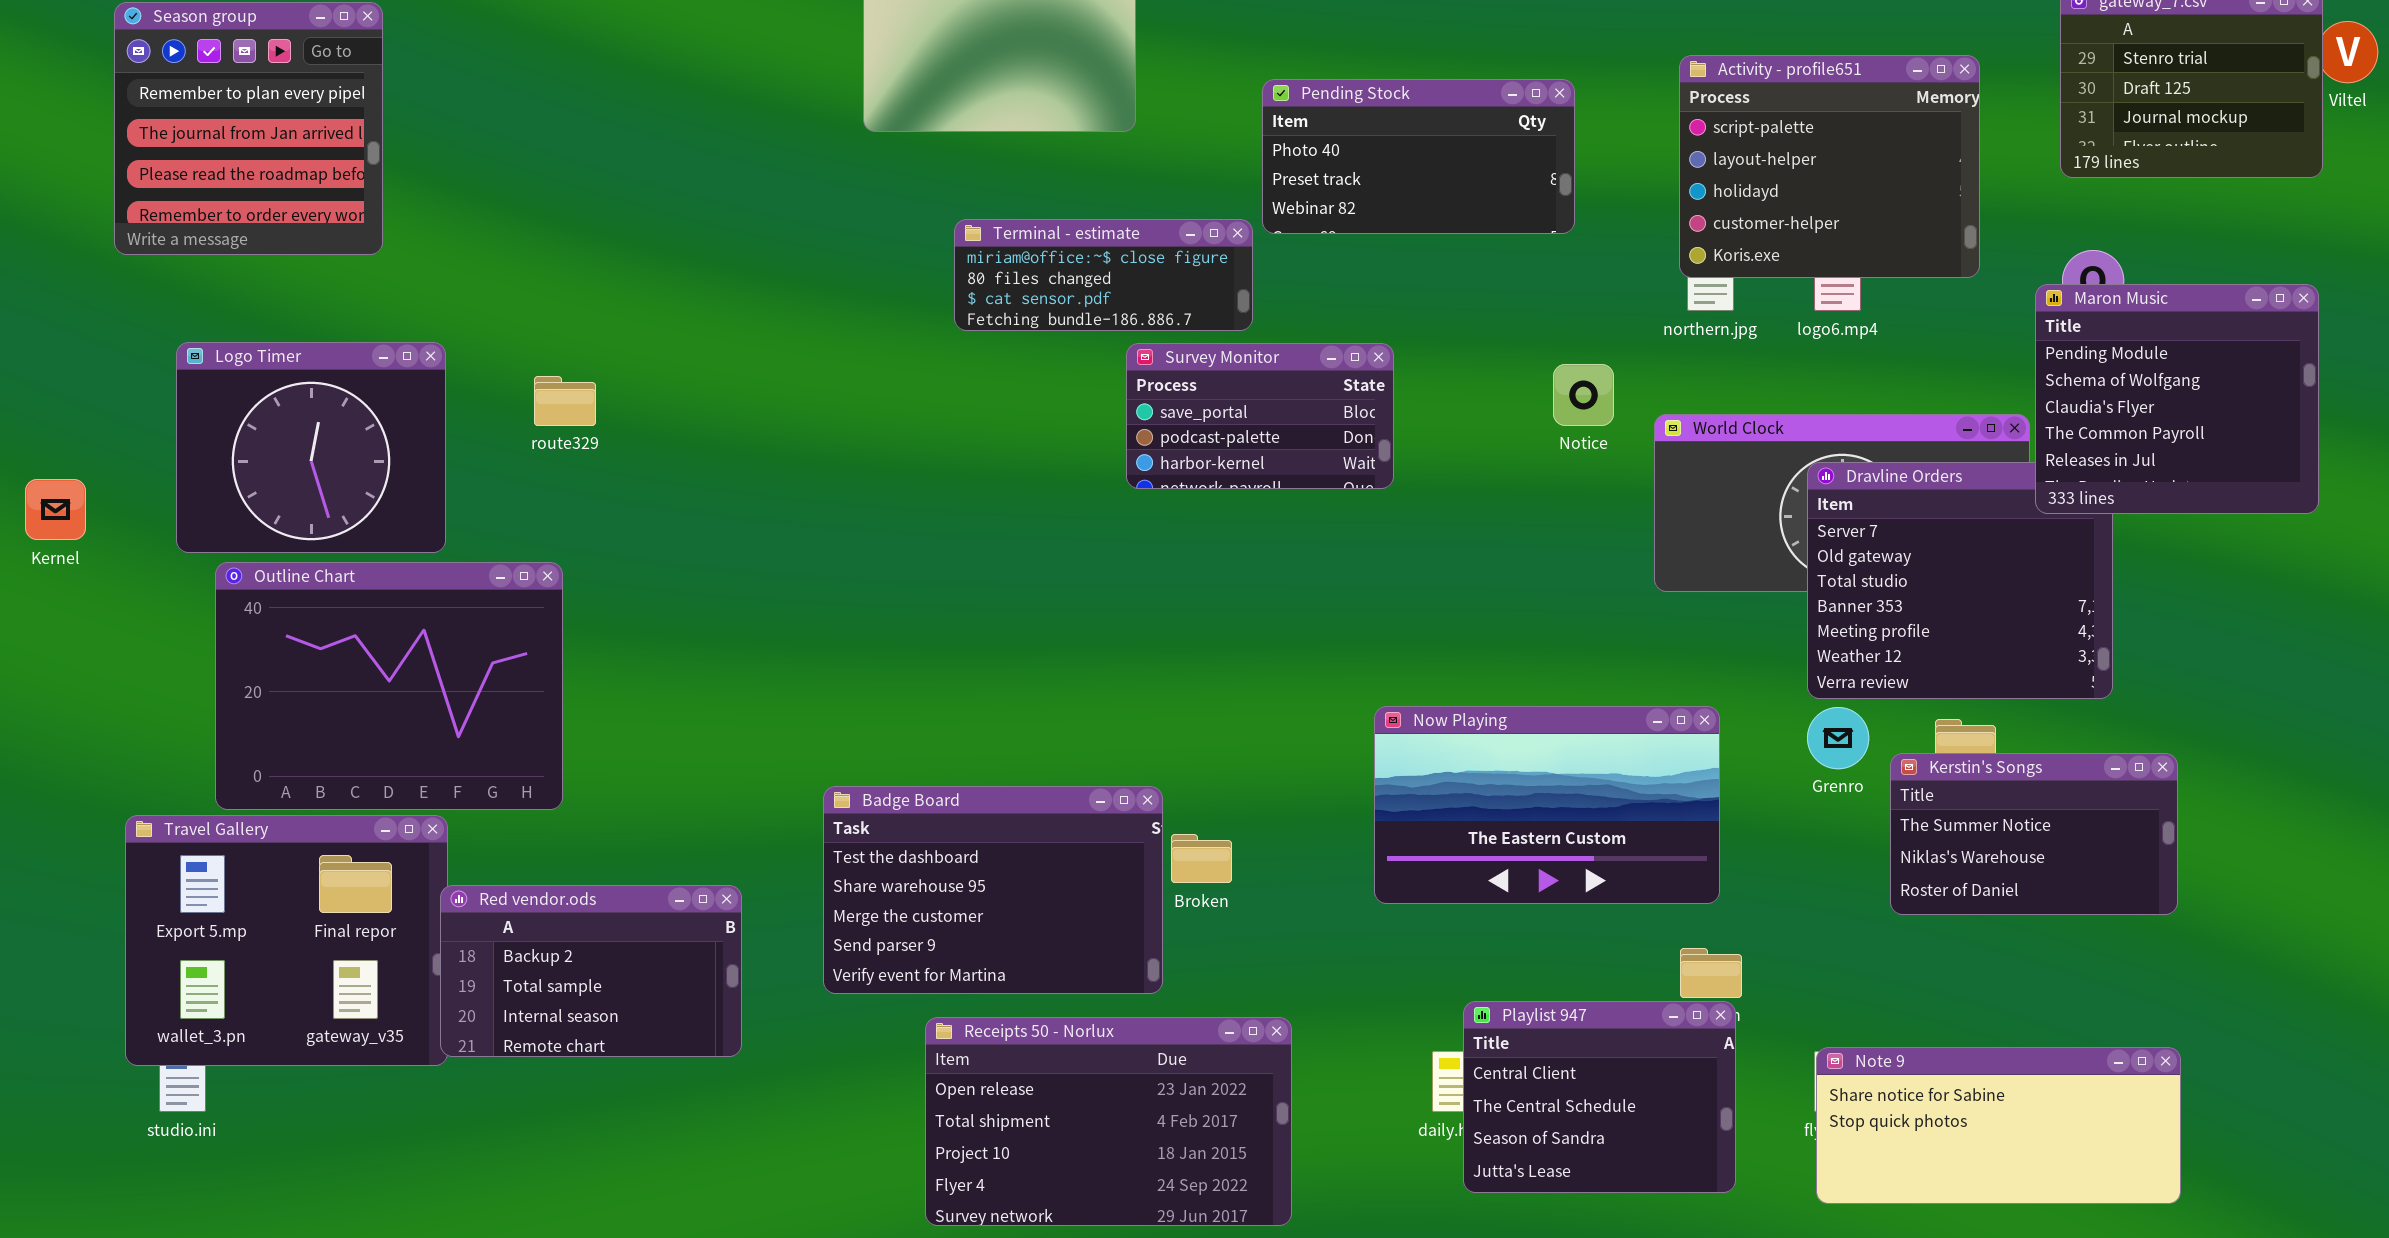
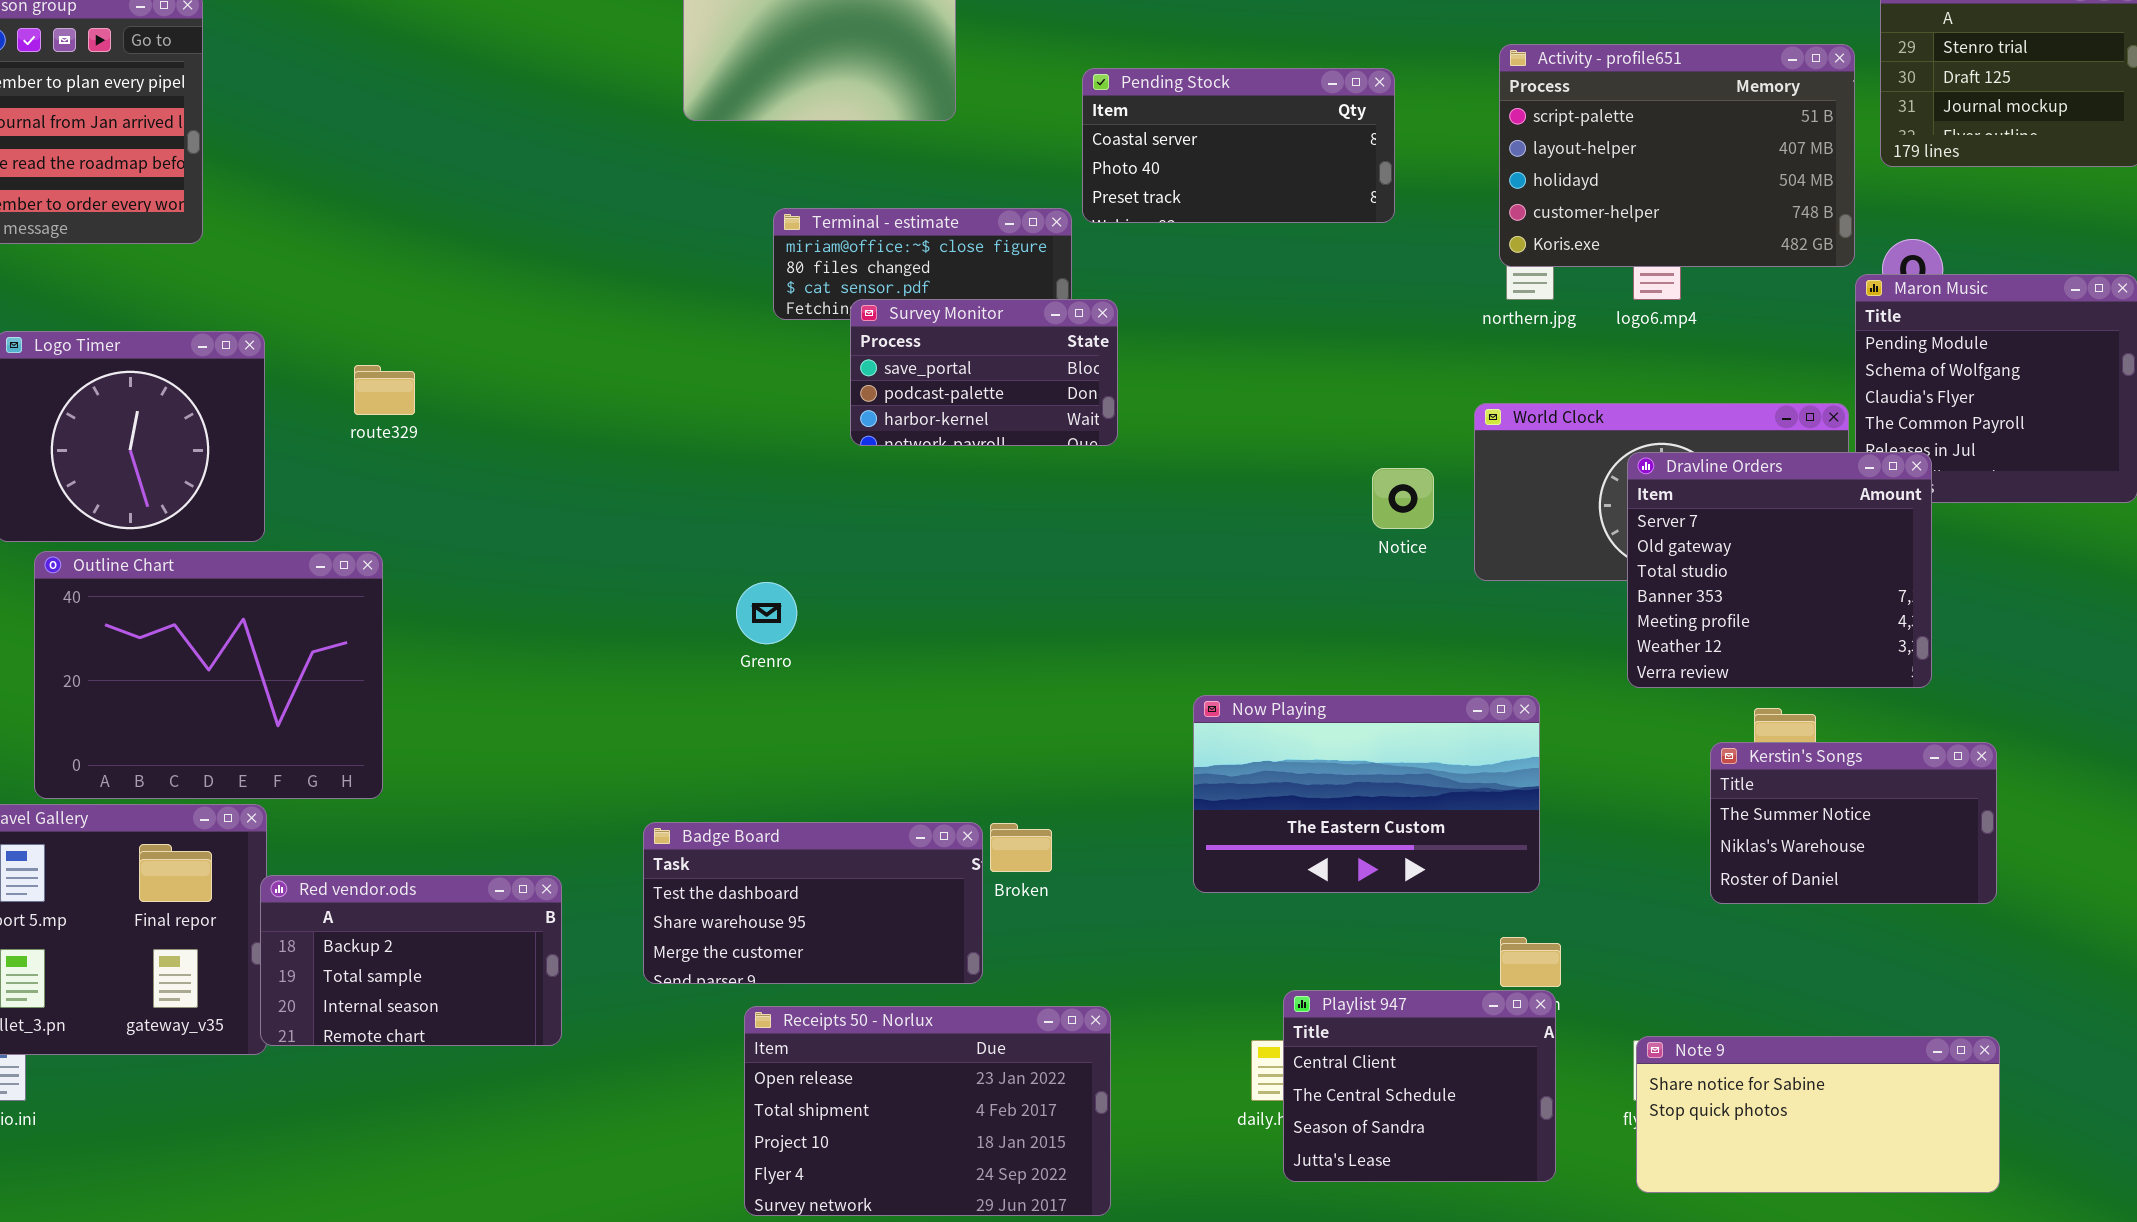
Activity - profile651: [1679,55,1980,278] -> [1499,44,1855,267], resized
Pending Stock: [1262,79,1575,234] -> [1082,68,1395,223], scrolled up 1 row
Survey Monitor: [1126,343,1394,489] -> [850,299,1118,446], moved
Notice: [1553,364,1614,426] -> [1372,468,1434,529], moved
Dravline Orders: [1807,462,2113,699] -> [1627,452,1932,688], raised
Grenro: [1807,707,1869,769] -> [736,582,797,644], moved
Badge Board: [823,786,1163,994] -> [643,822,983,984], resized

